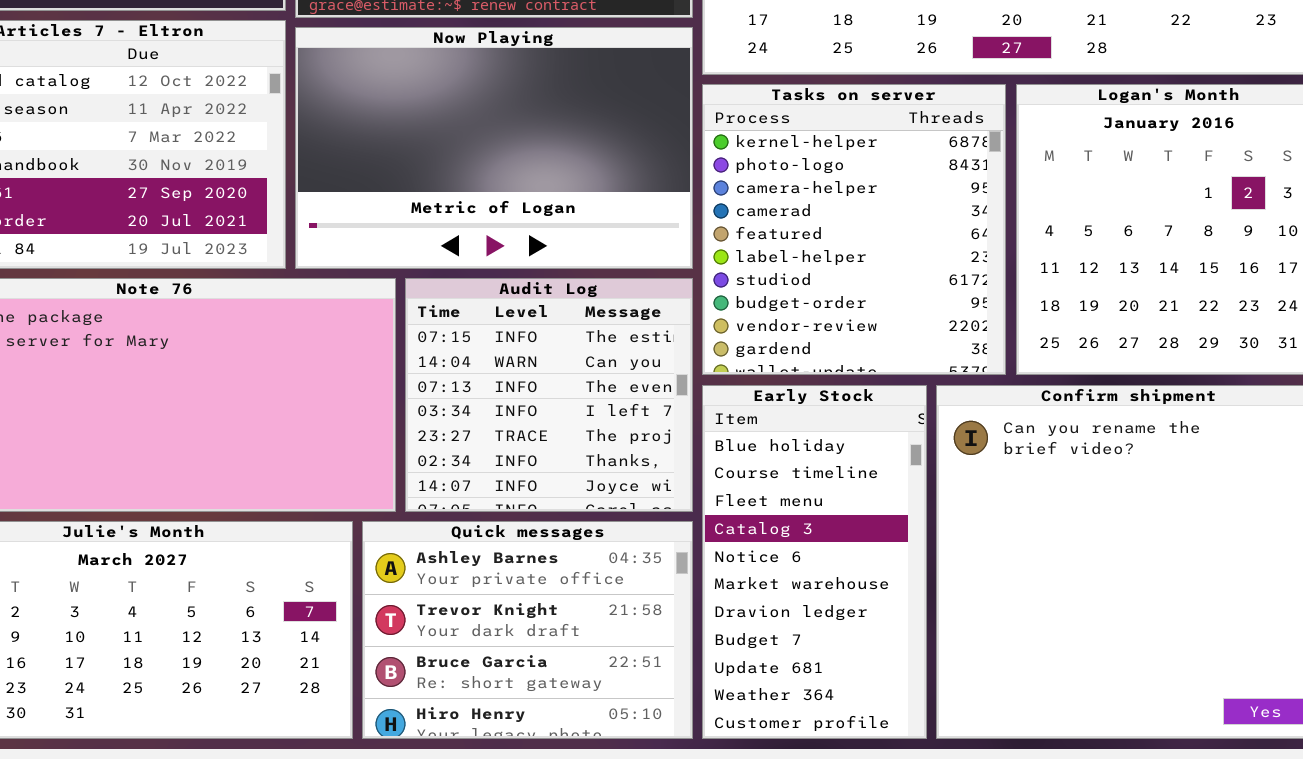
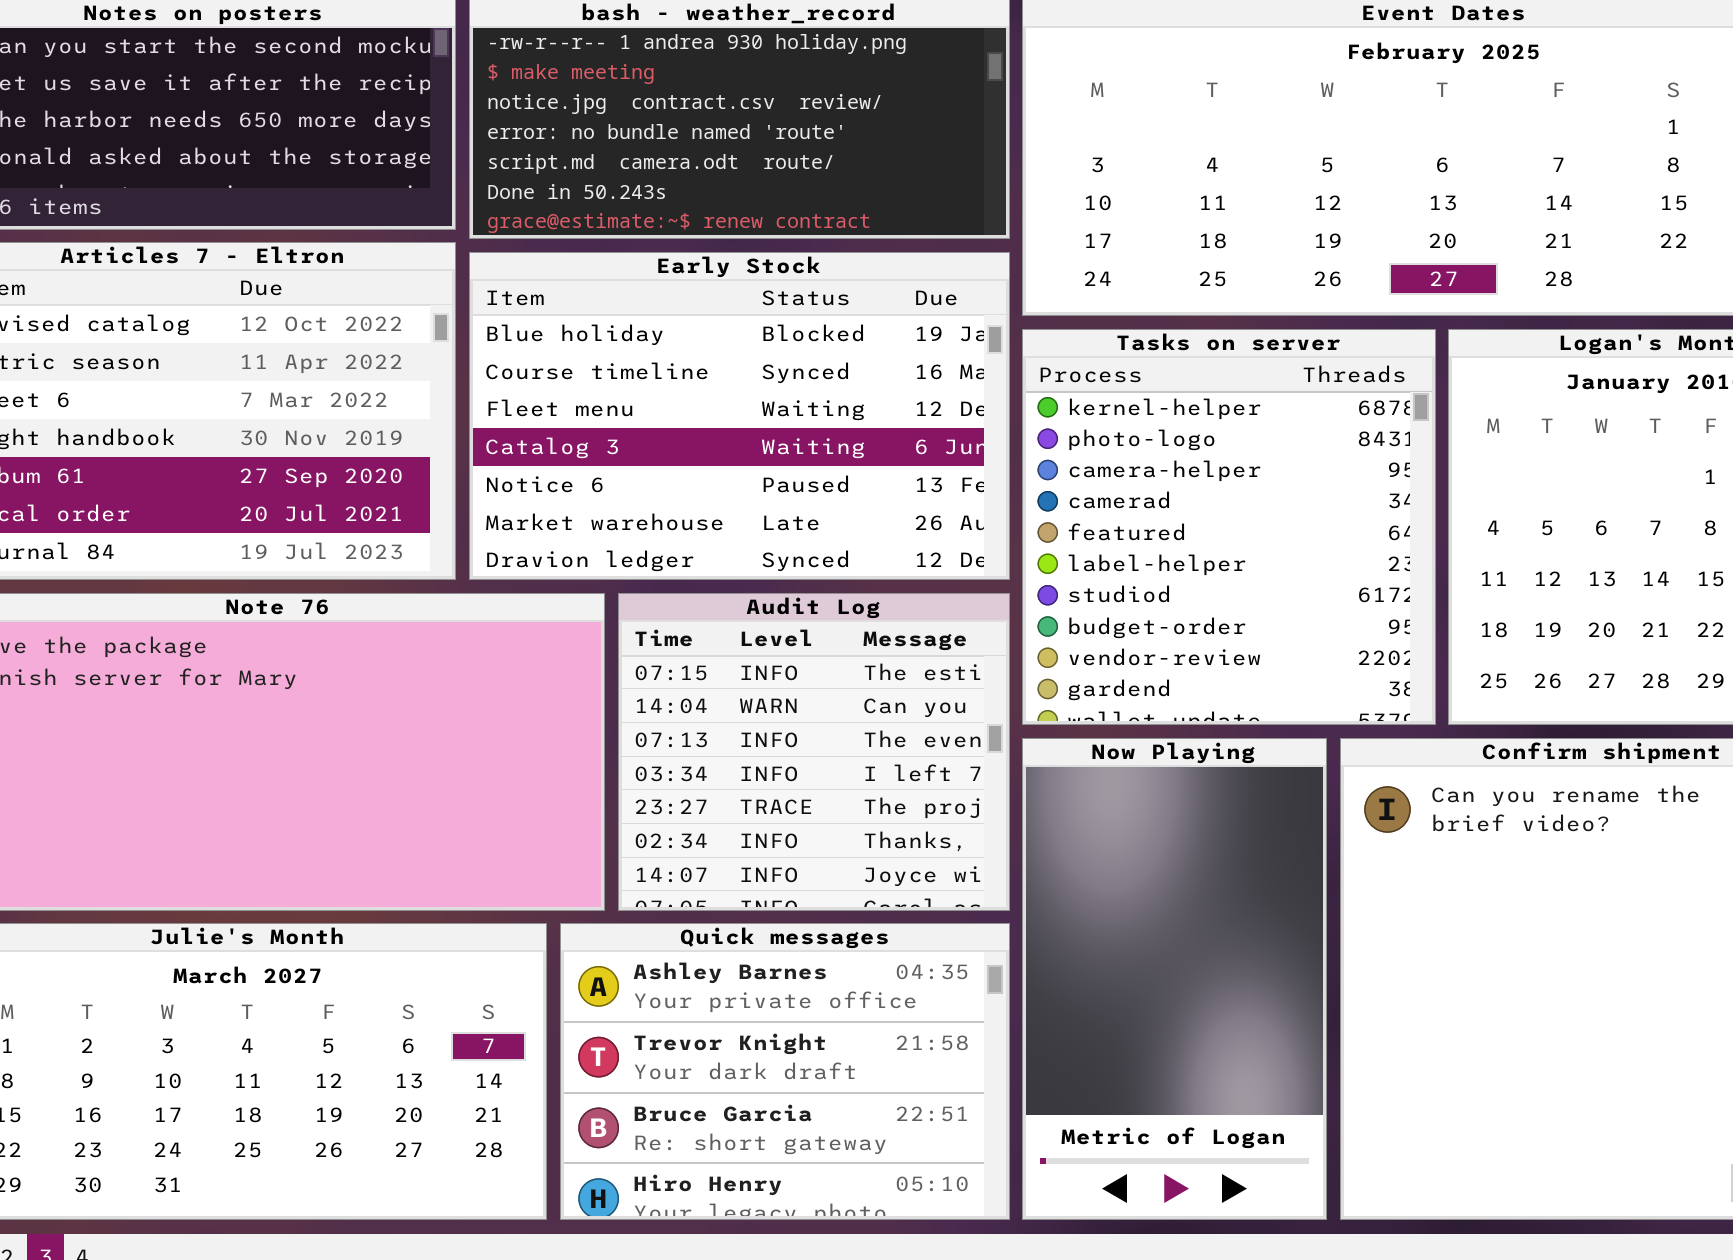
Now Playing: [295,27,693,269] -> [1022,738,1327,1220], moved, resized
Early Stock: [702,385,927,739] -> [469,252,1010,580], moved, resized

